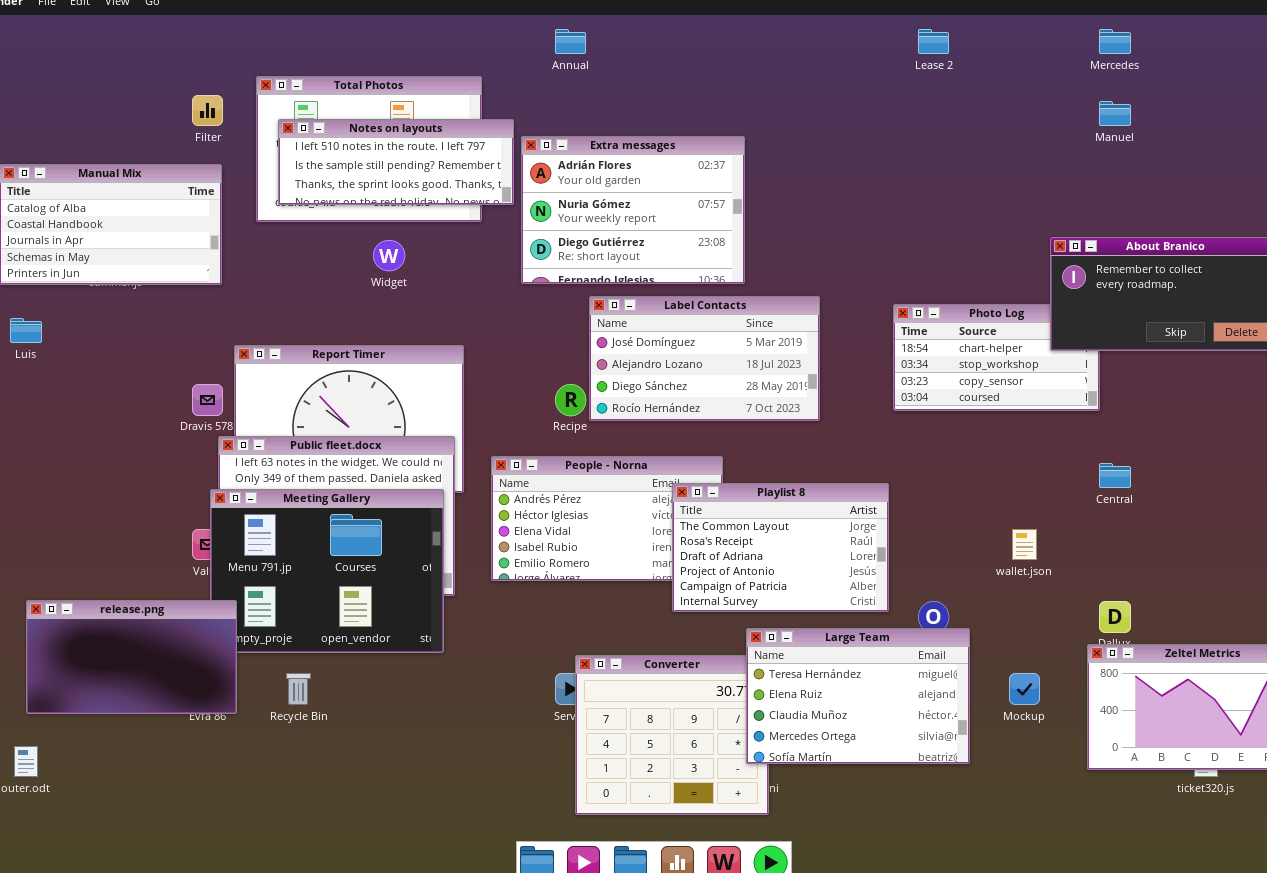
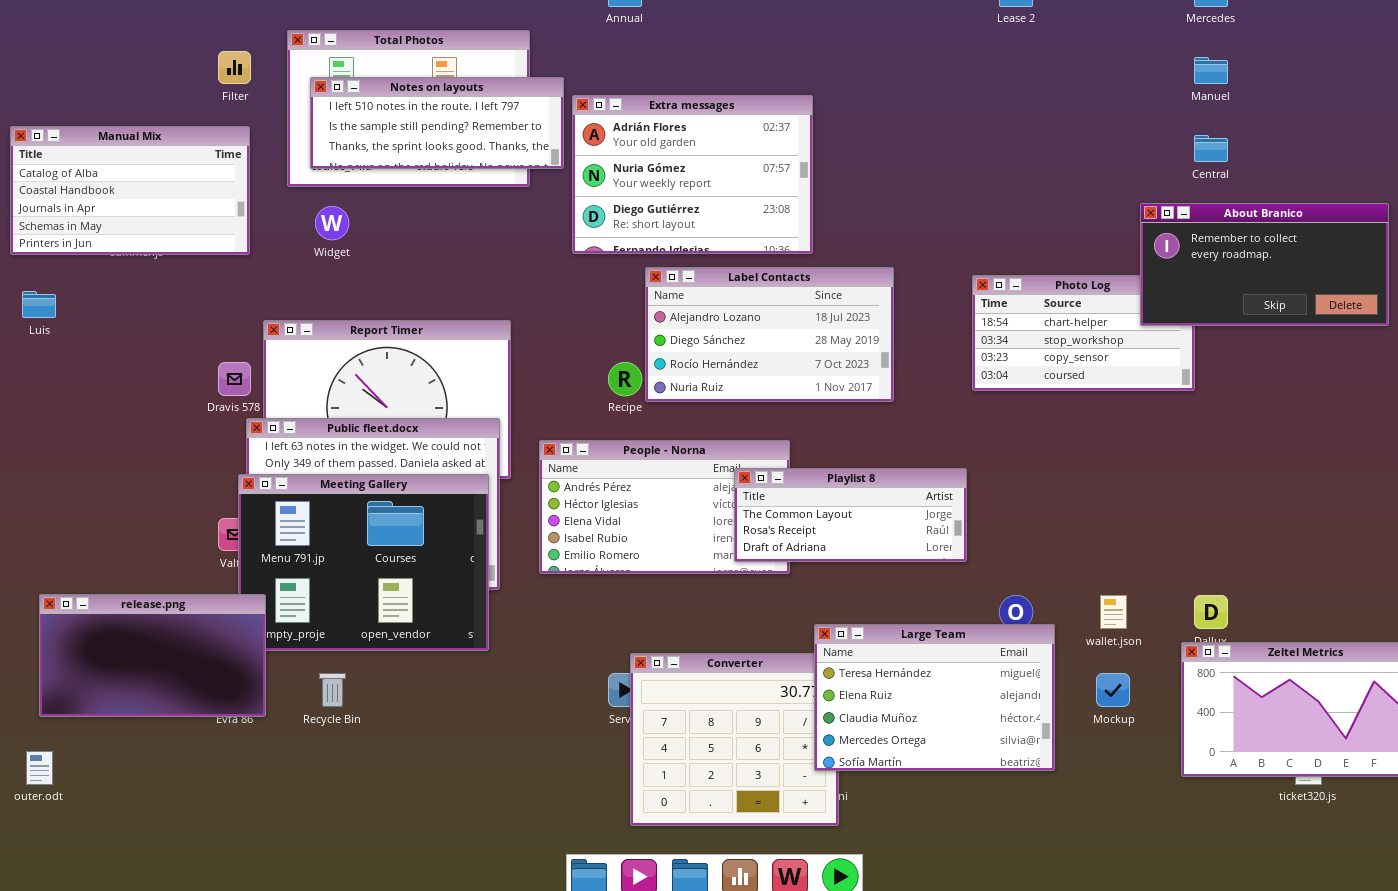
Widget: [373,240,405,271] -> [315,206,349,240], moved
Label Contacts: [589,296,820,421] -> [645,267,894,402], scrolled down 1 row
Central: [1099,463,1131,488] -> [1194,135,1228,162], moved
Playlist 8: [672,483,889,612] -> [734,468,967,562], resized
wallet.json: [1012,529,1037,560] -> [1100,595,1127,629], moved

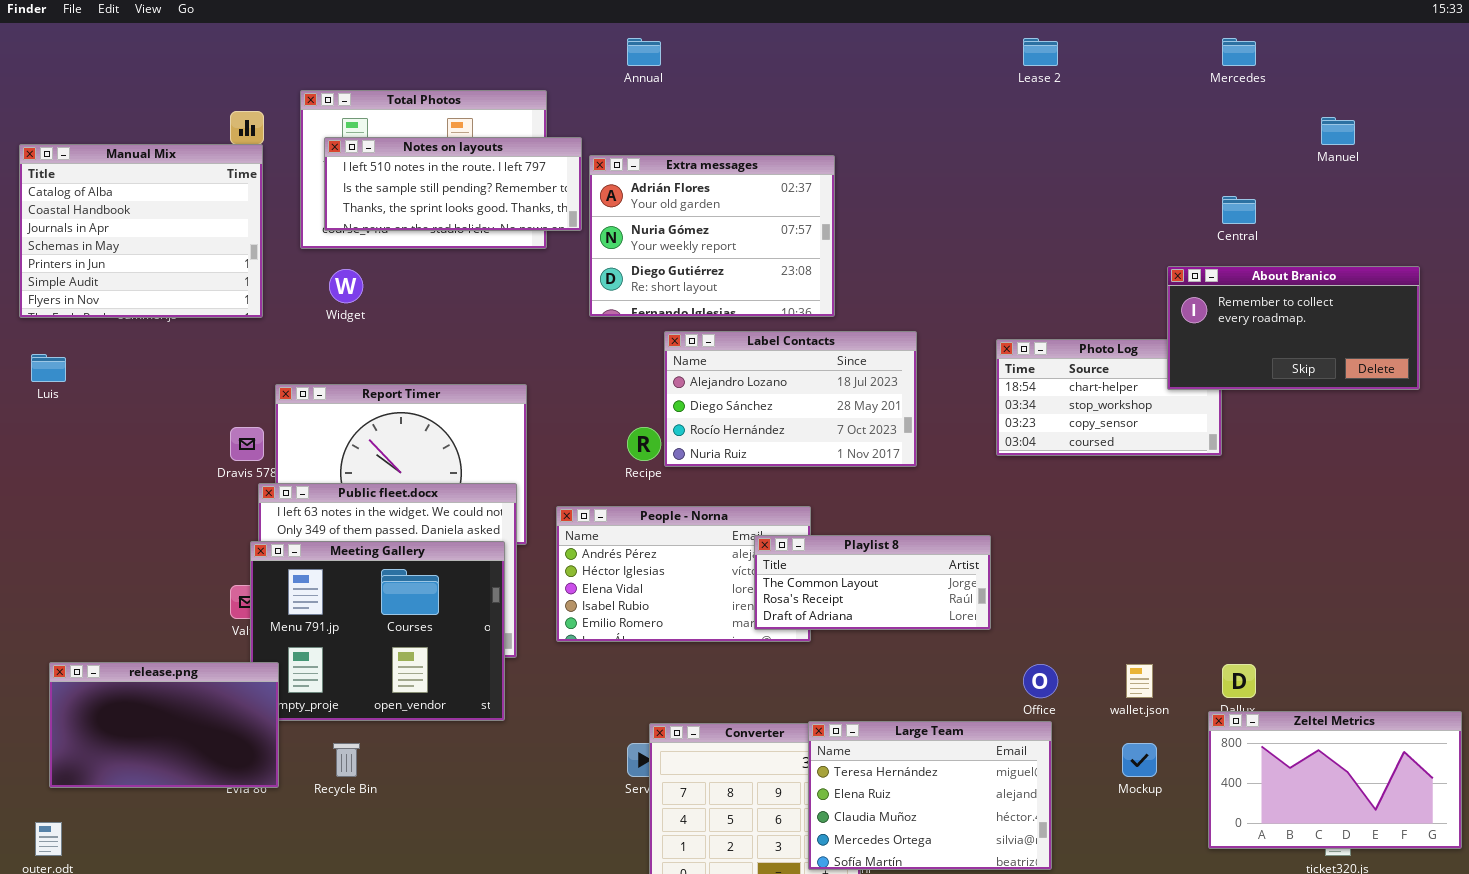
Manuel: [1194,57,1228,84] -> [1321,117,1355,145], moved
Manual Mix: [10,126,250,255] -> [19,144,263,318], resized
Large Team: [814,624,1055,771] -> [808,721,1052,870], moved

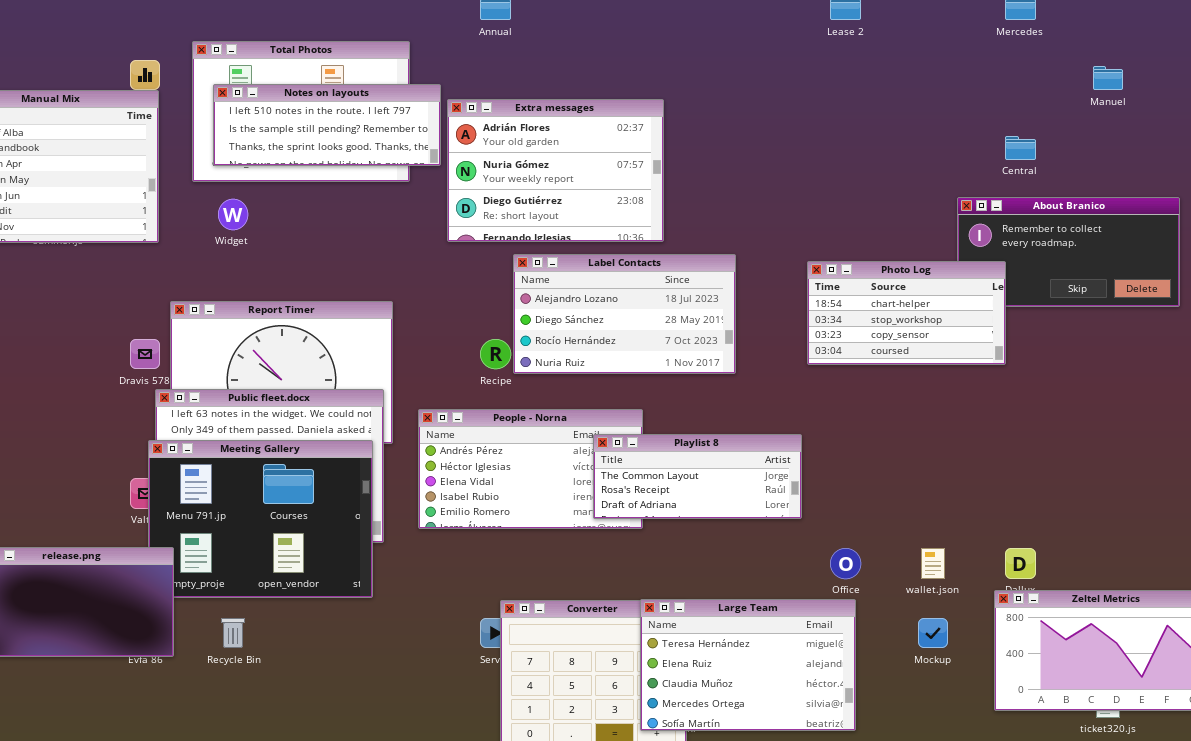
Photo Log: [996,339,1222,456] -> [807,261,1006,365], raised

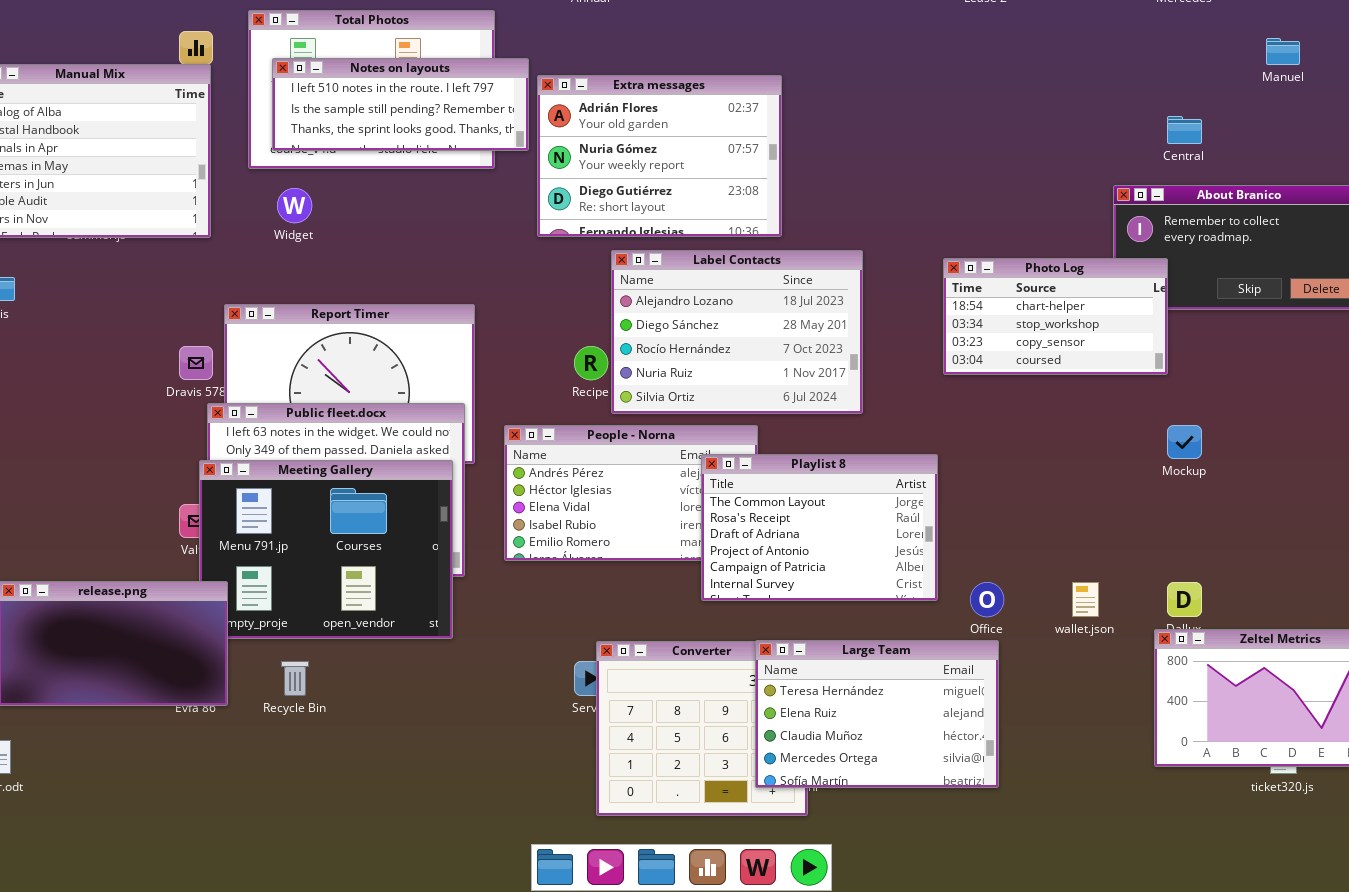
Label Contacts: [513,254,736,374] -> [611,250,863,414], resized
Playlist 8: [593,434,802,519] -> [701,454,938,601], resized
Mockup: [918,618,948,648] -> [1167,425,1202,459], moved

